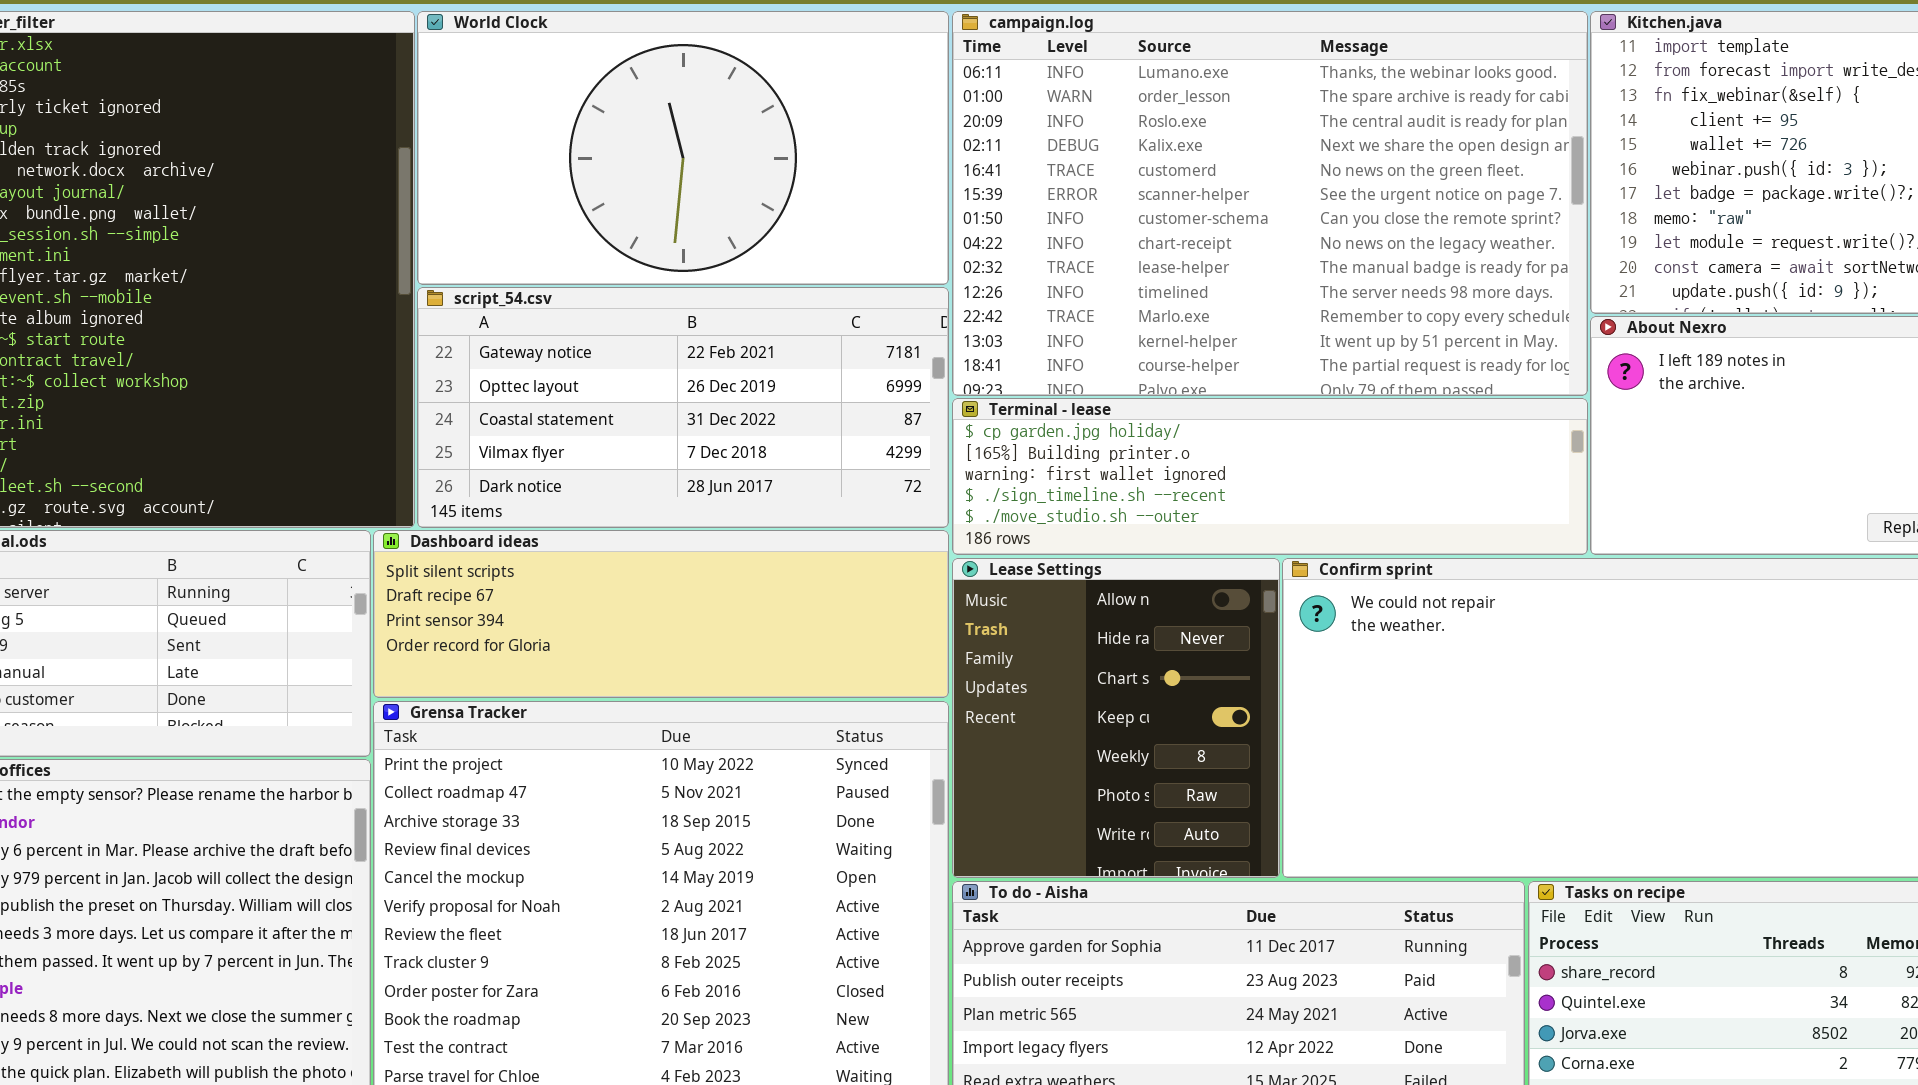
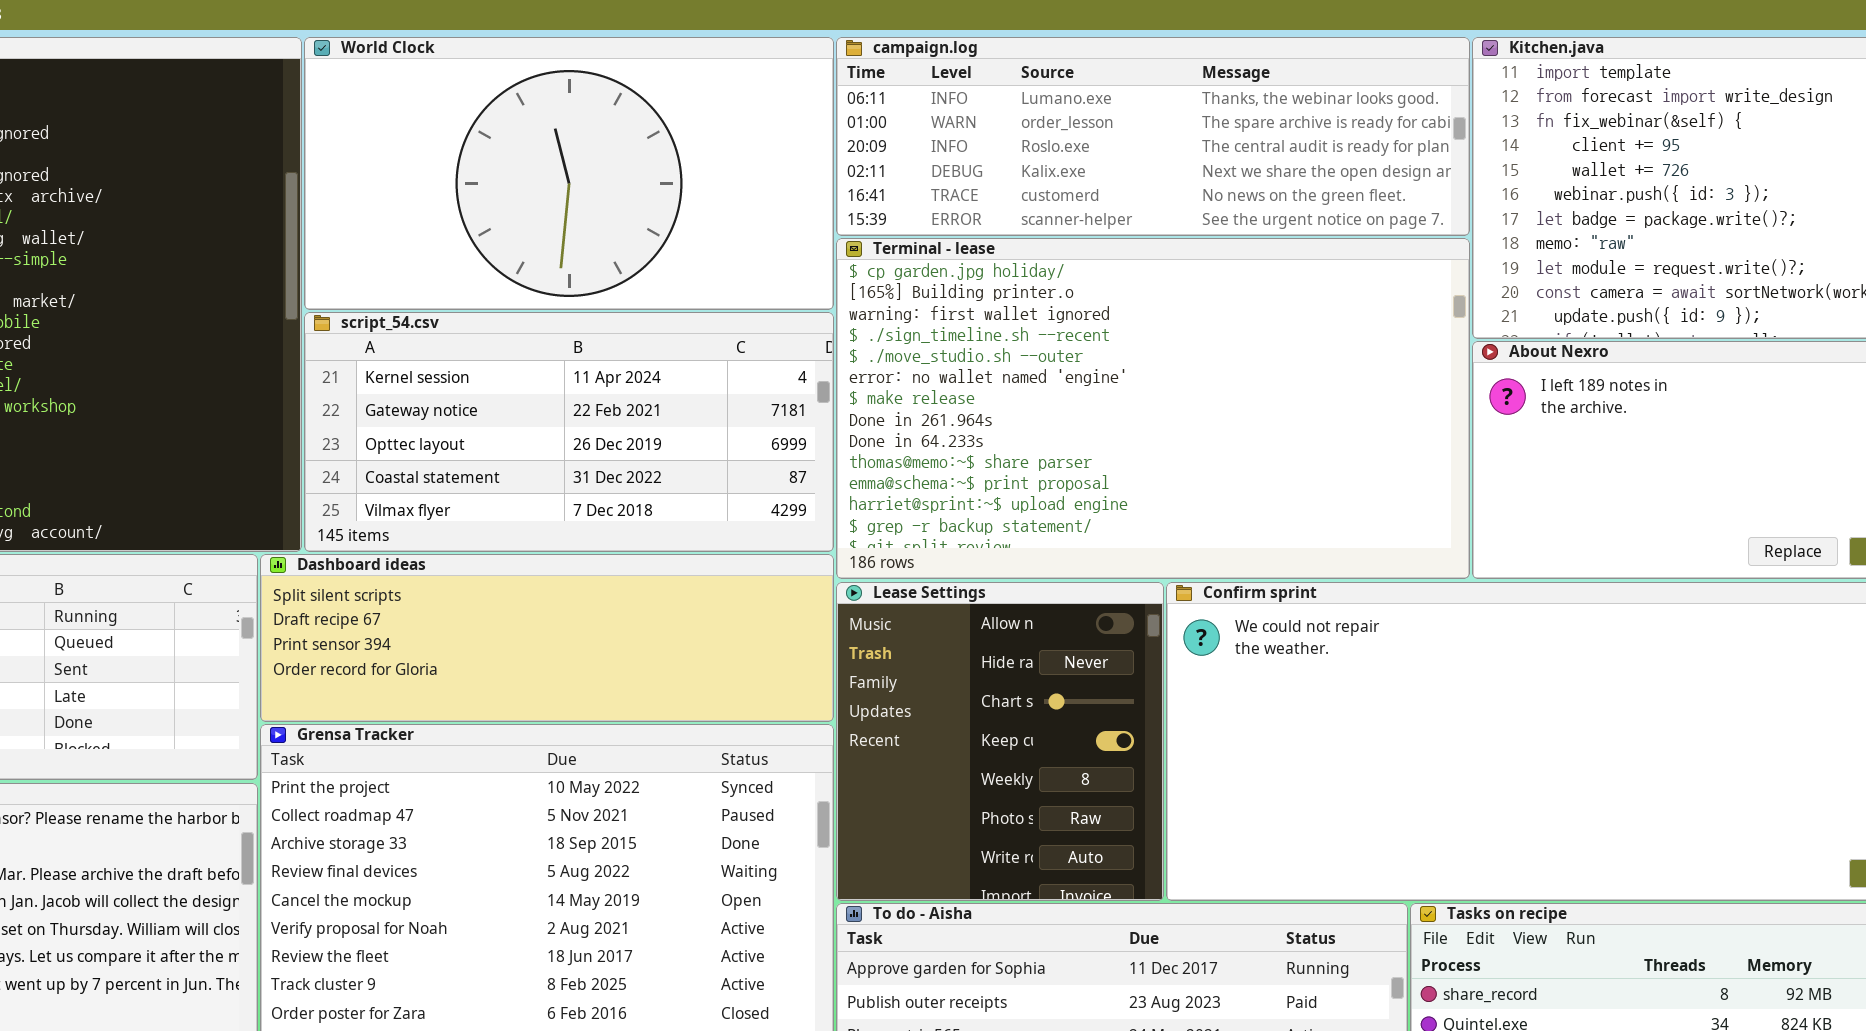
campaign.log: [952,11,1588,396] -> [836,37,1470,236], resized
script_54.csv: [417,287,949,528] -> [304,312,834,552], scrolled up 1 row
Terminal - lease: [952,398,1588,555] -> [836,238,1470,579], resized

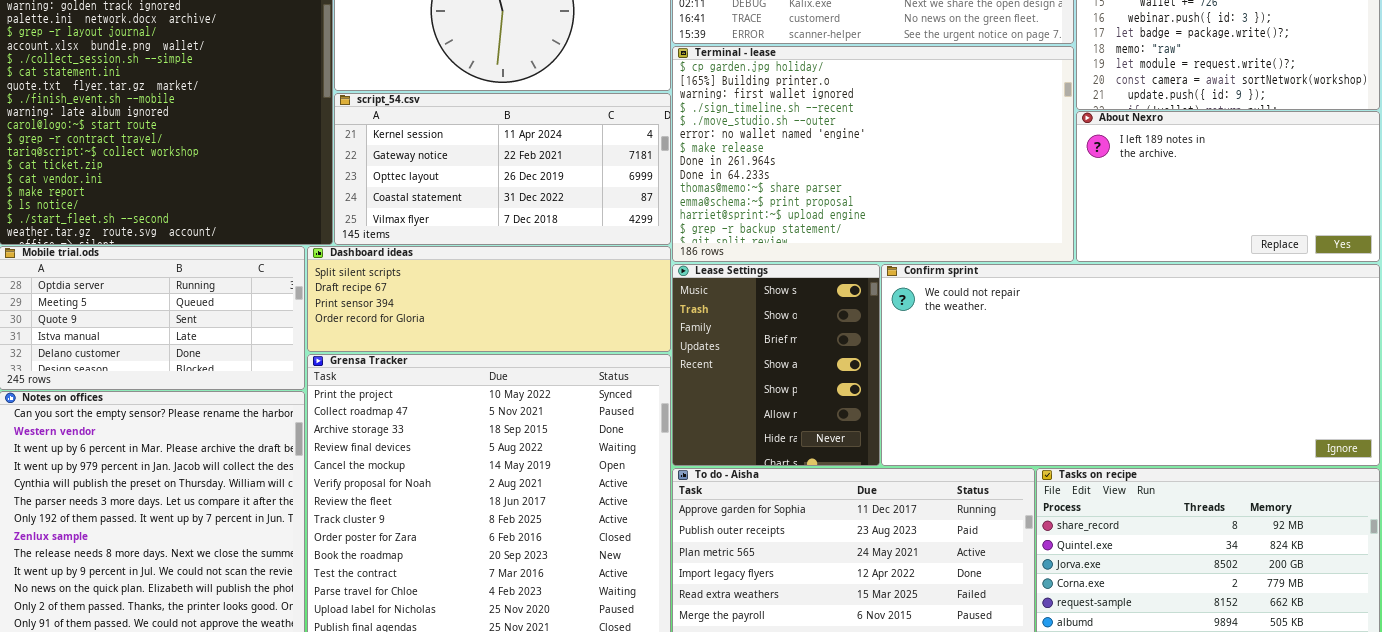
Lease Settings: [836,582,1164,901] -> [672,264,880,466], scrolled up 5 rows

